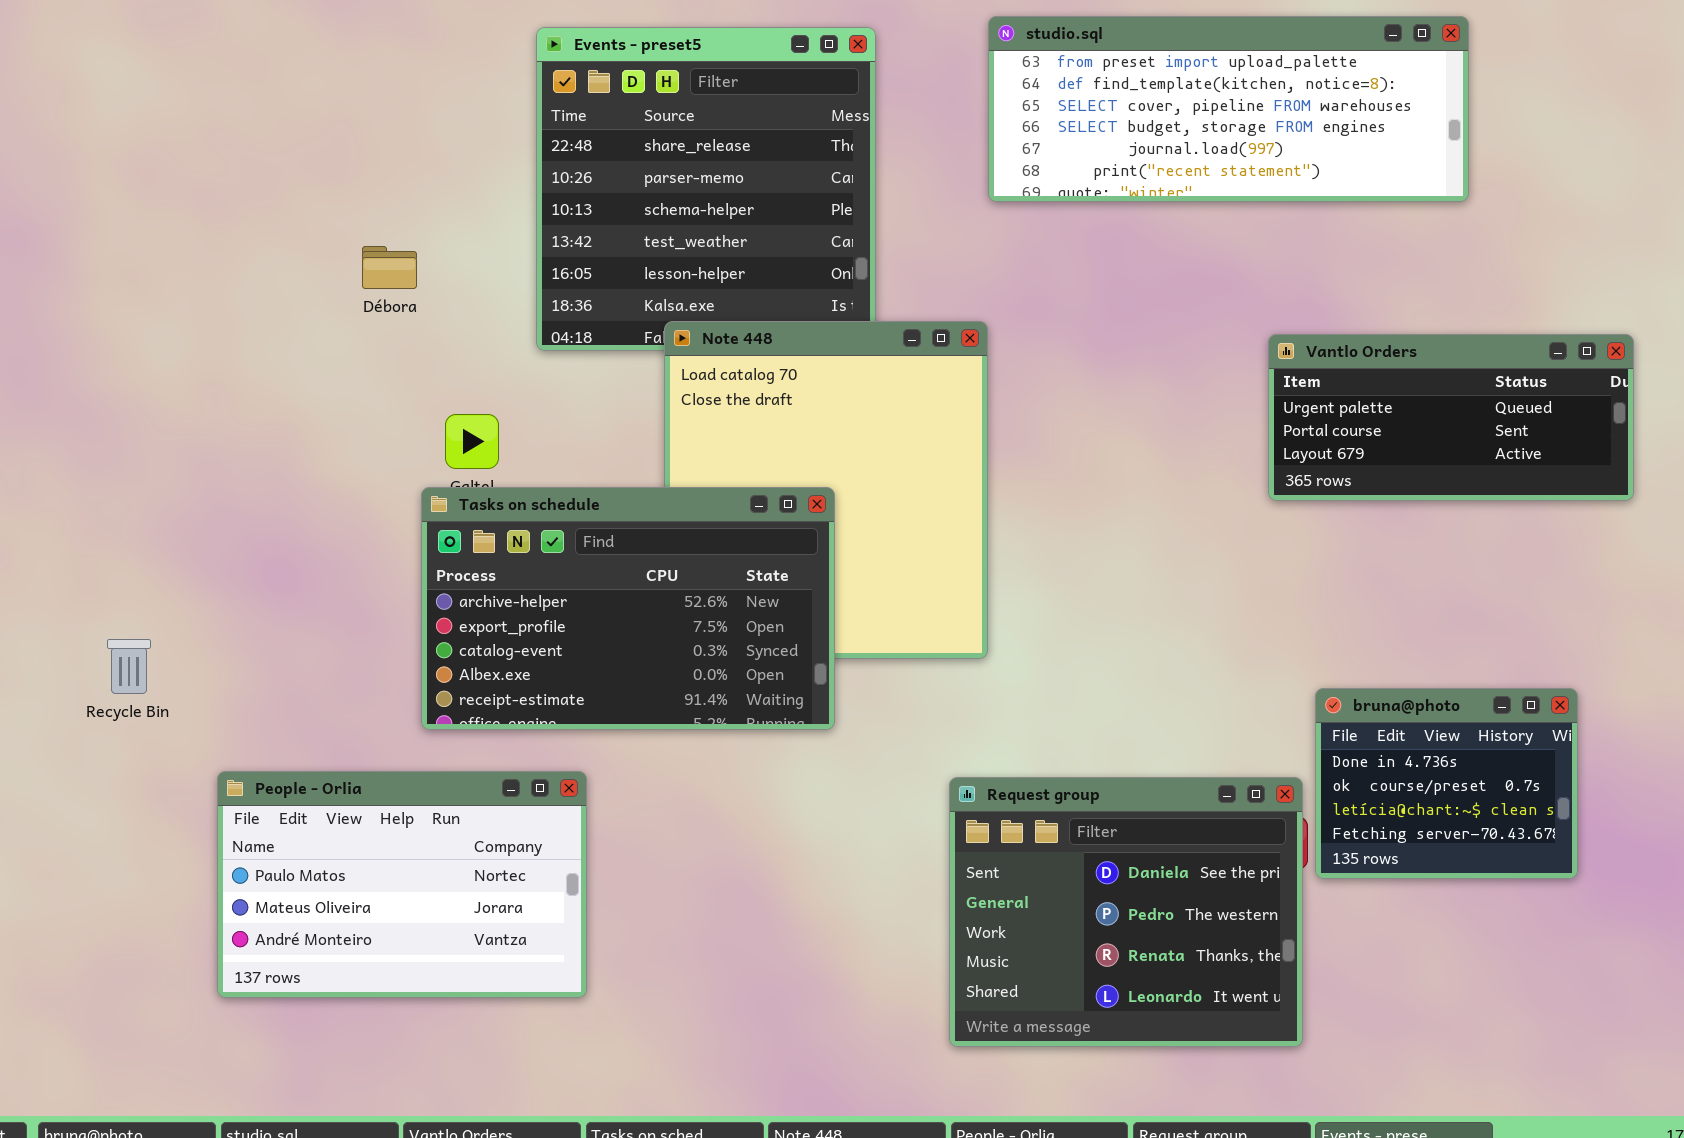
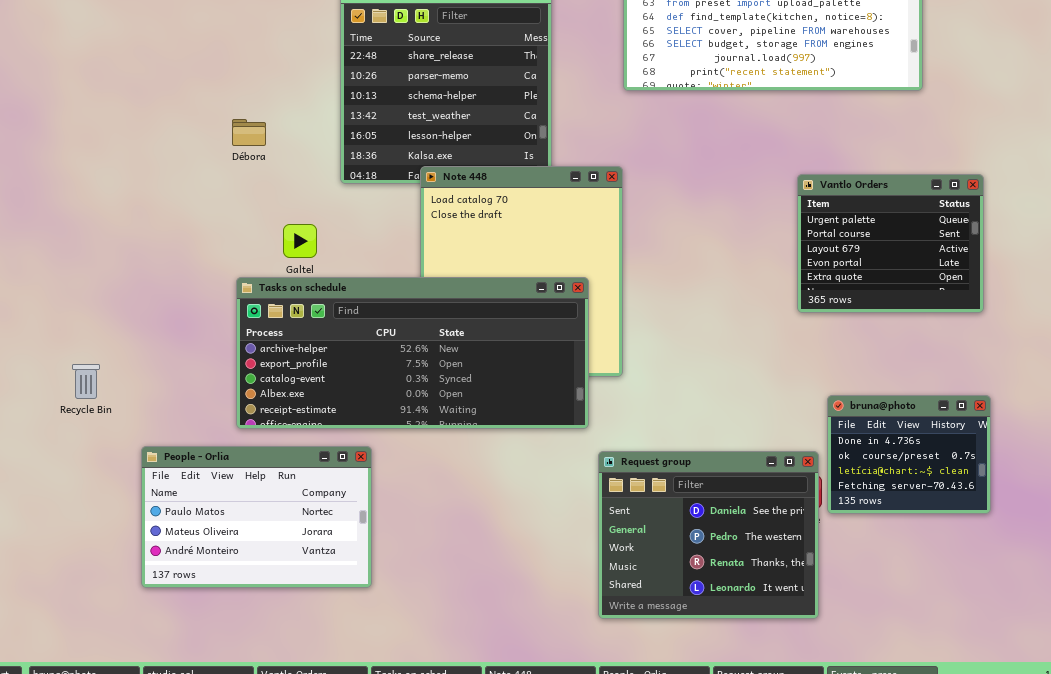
Vantlo Orders: [1268,334,1634,501] -> [797,174,984,313], resized
Tasks on schedule: [421,487,835,730] -> [236,277,589,429], moved, resized

